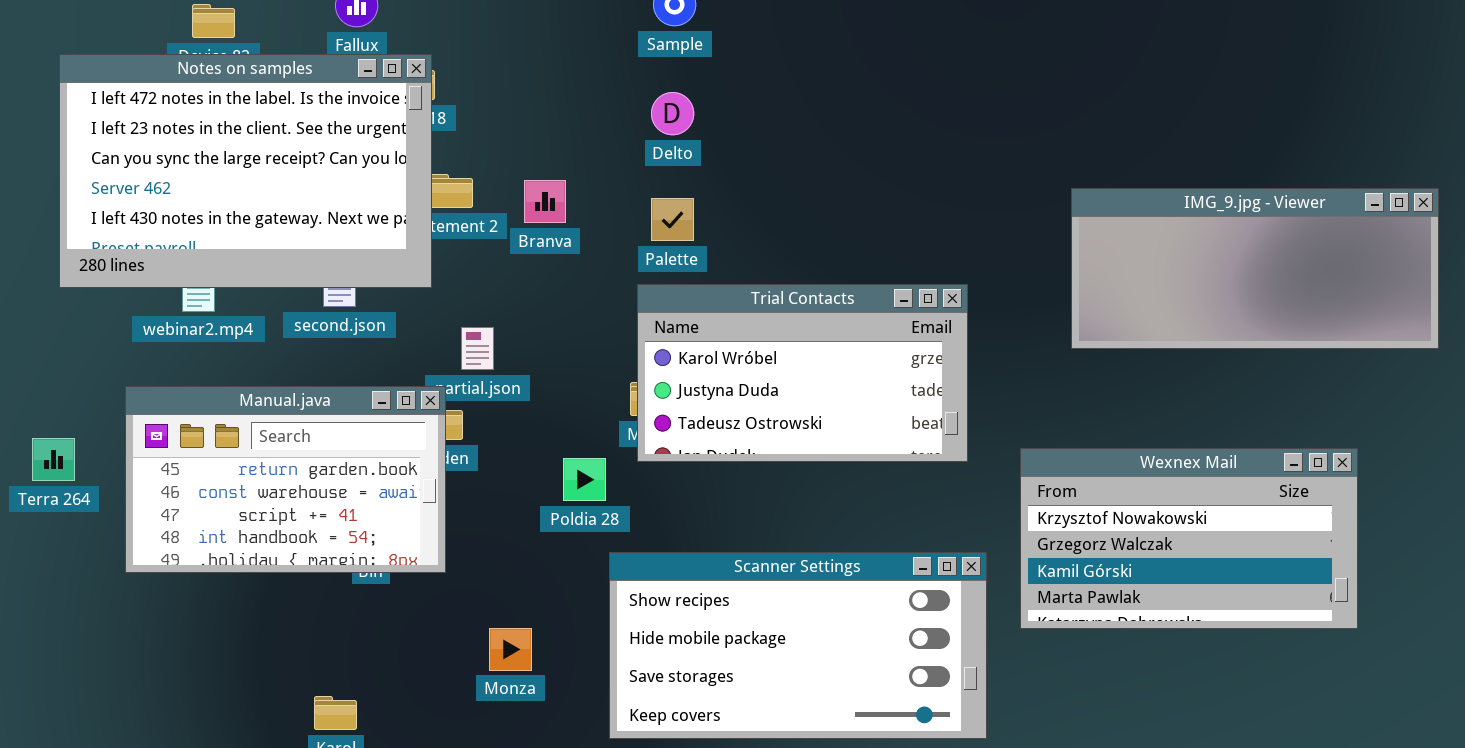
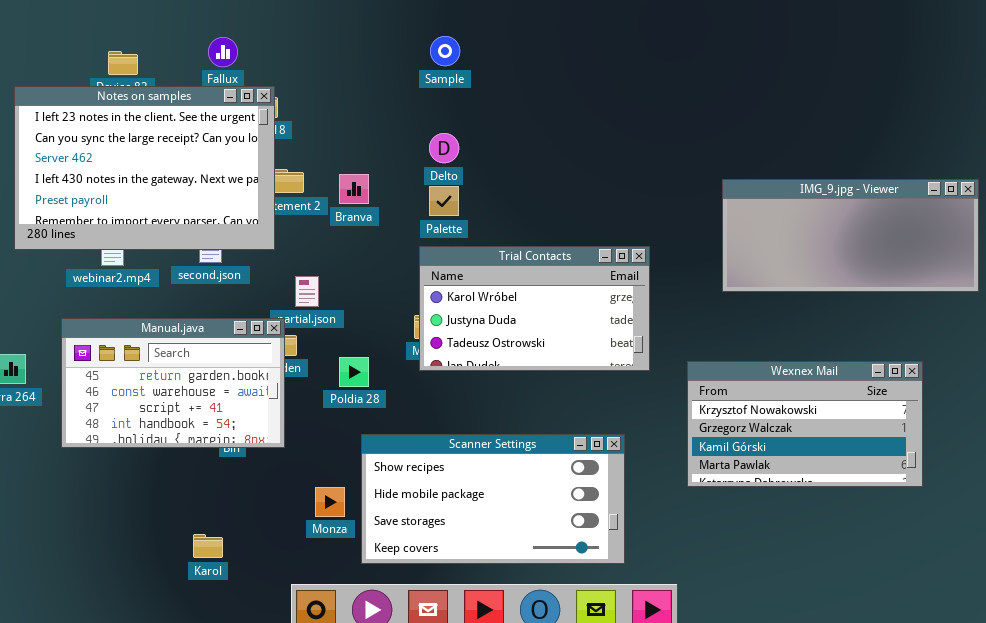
Notes on samples: [59,54,432,288] -> [14,86,275,250], scrolled down 1 row
Delto: [651,92,694,135] -> [429,133,459,163], moved
Poldia 28: [563,458,606,501] -> [339,357,369,387], moved
Scanner Settings: [609,552,987,739] -> [361,434,625,564], moved

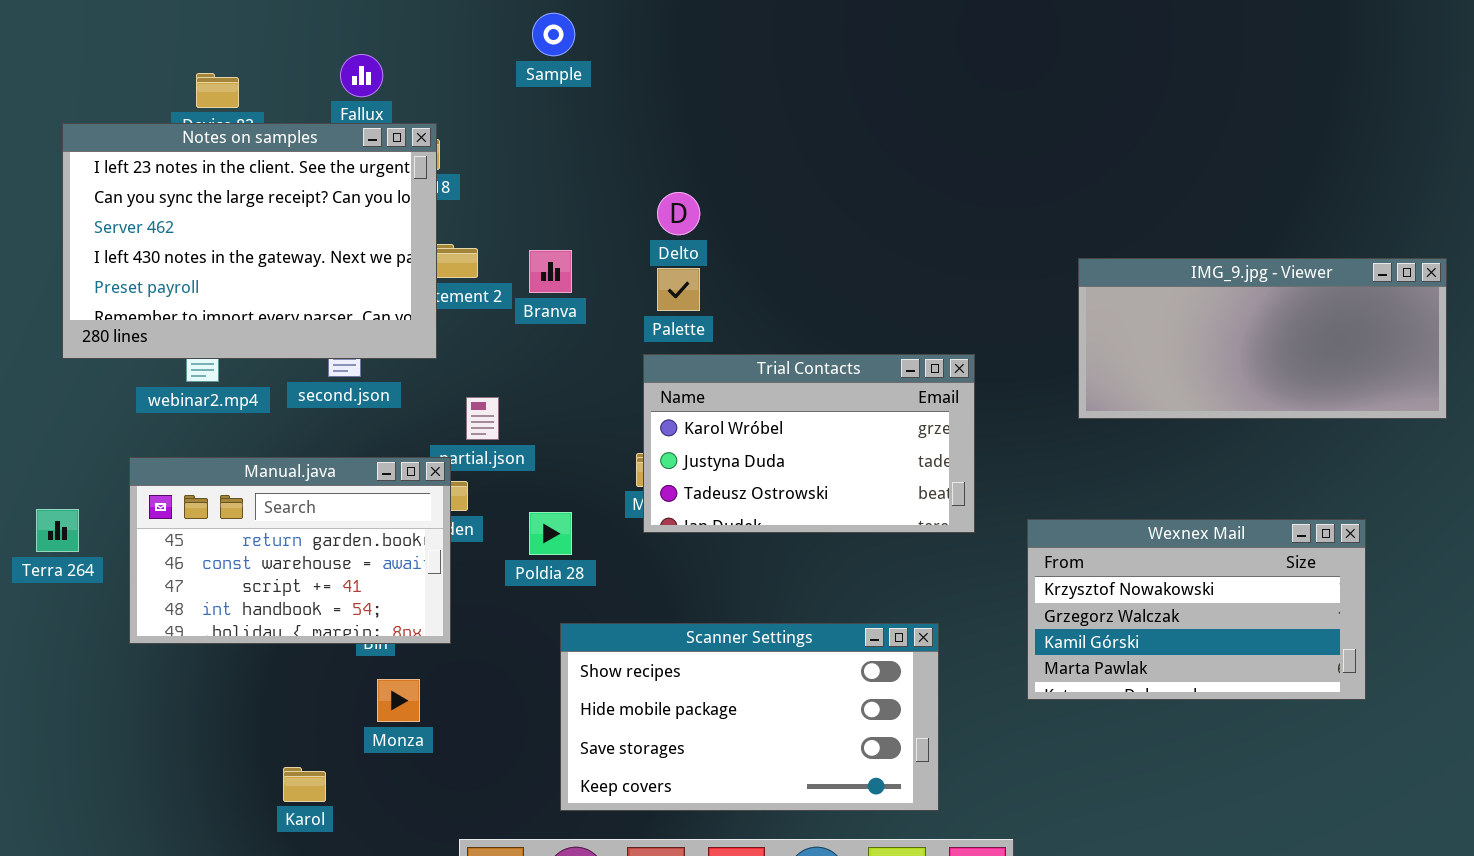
Sample: [430,36,460,66] -> [532,13,575,56], moved
Monza: [315,487,345,517] -> [377,679,420,722], moved
Karol: [193,534,223,558] -> [283,767,326,802], moved

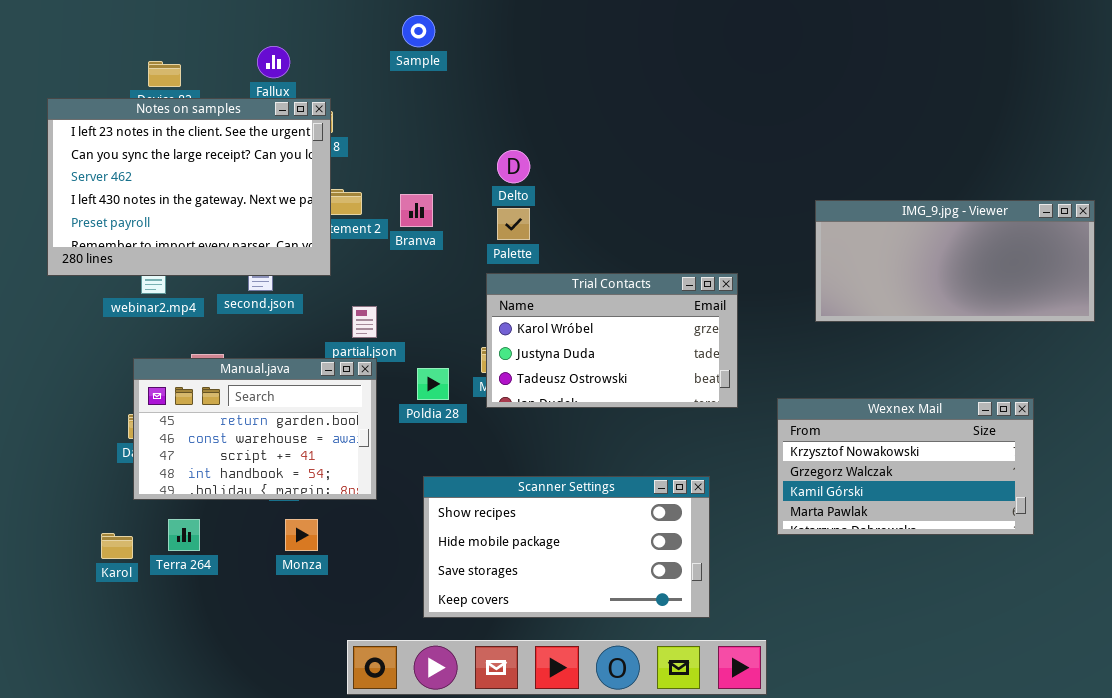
Manual.java: [129,457,451,644] -> [133,358,377,500], moved
Terra 264: [36,509,79,552] -> [168,519,200,551], moved
Poldia 28: [529,512,572,555] -> [417,368,449,400], moved
Karol: [283,767,326,802] -> [101,533,133,559], moved

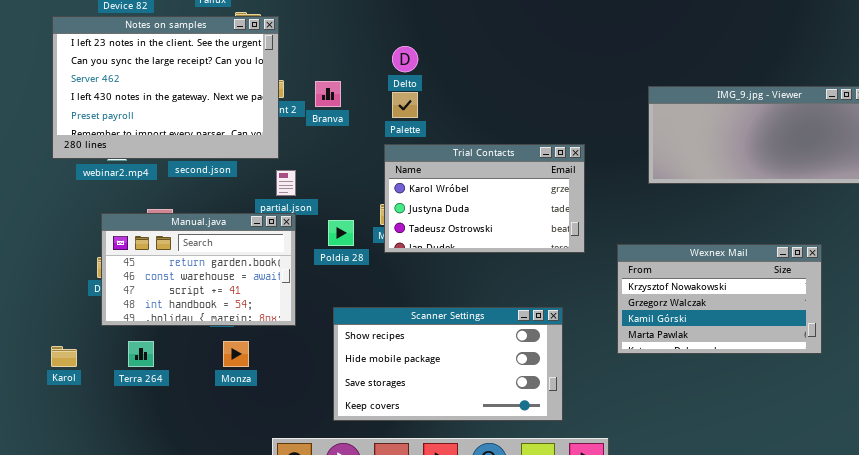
Notes on samples: [47,98,331,276] -> [52,16,279,159], moved
Karol: [101,533,133,559] -> [51,346,77,367], moved

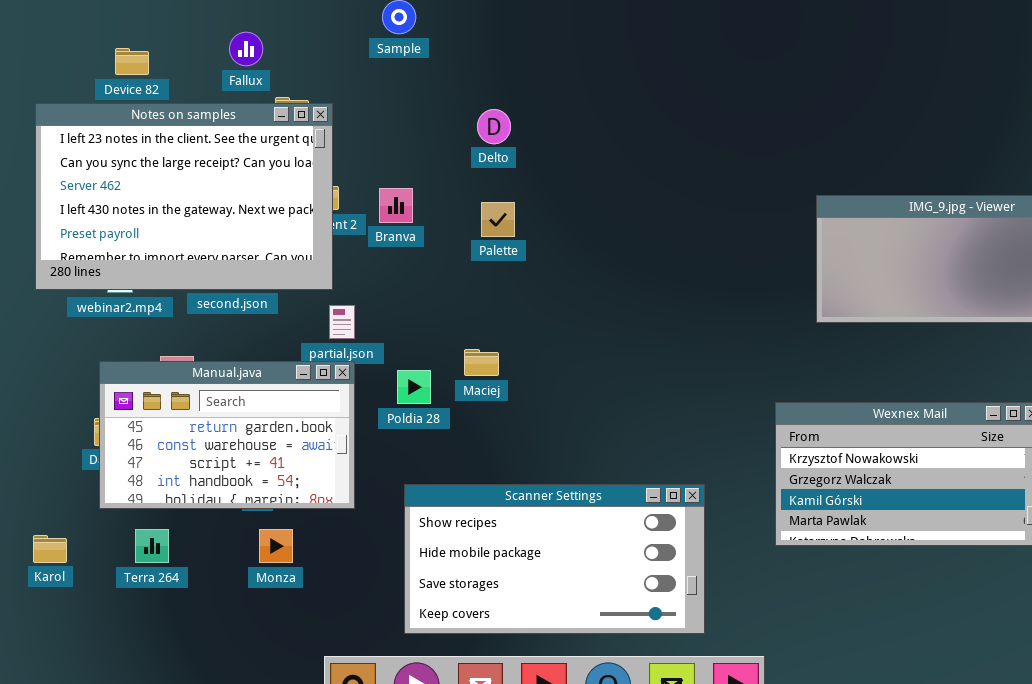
Delto: [392,46,418,72] -> [477,109,511,144], moved
Trial Contacts: [384,144,585,253] -> none, closed

